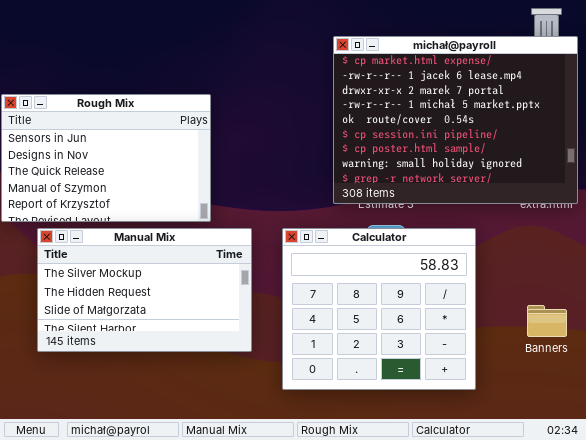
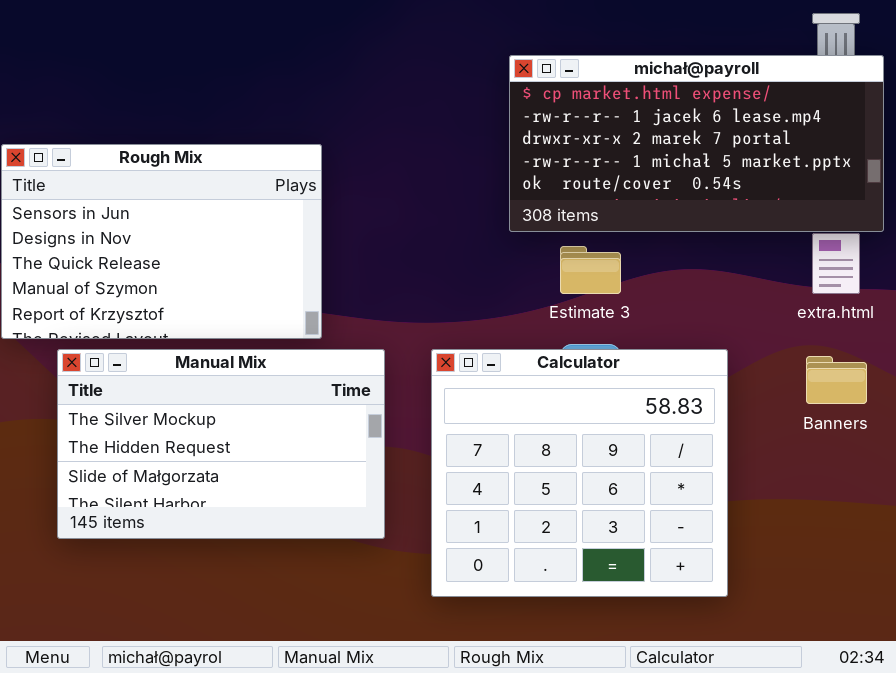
michał@payroll: [333,36,578,204] -> [509,55,884,232], resized
Banners: [527,305,567,337] -> [806,356,867,404], moved

